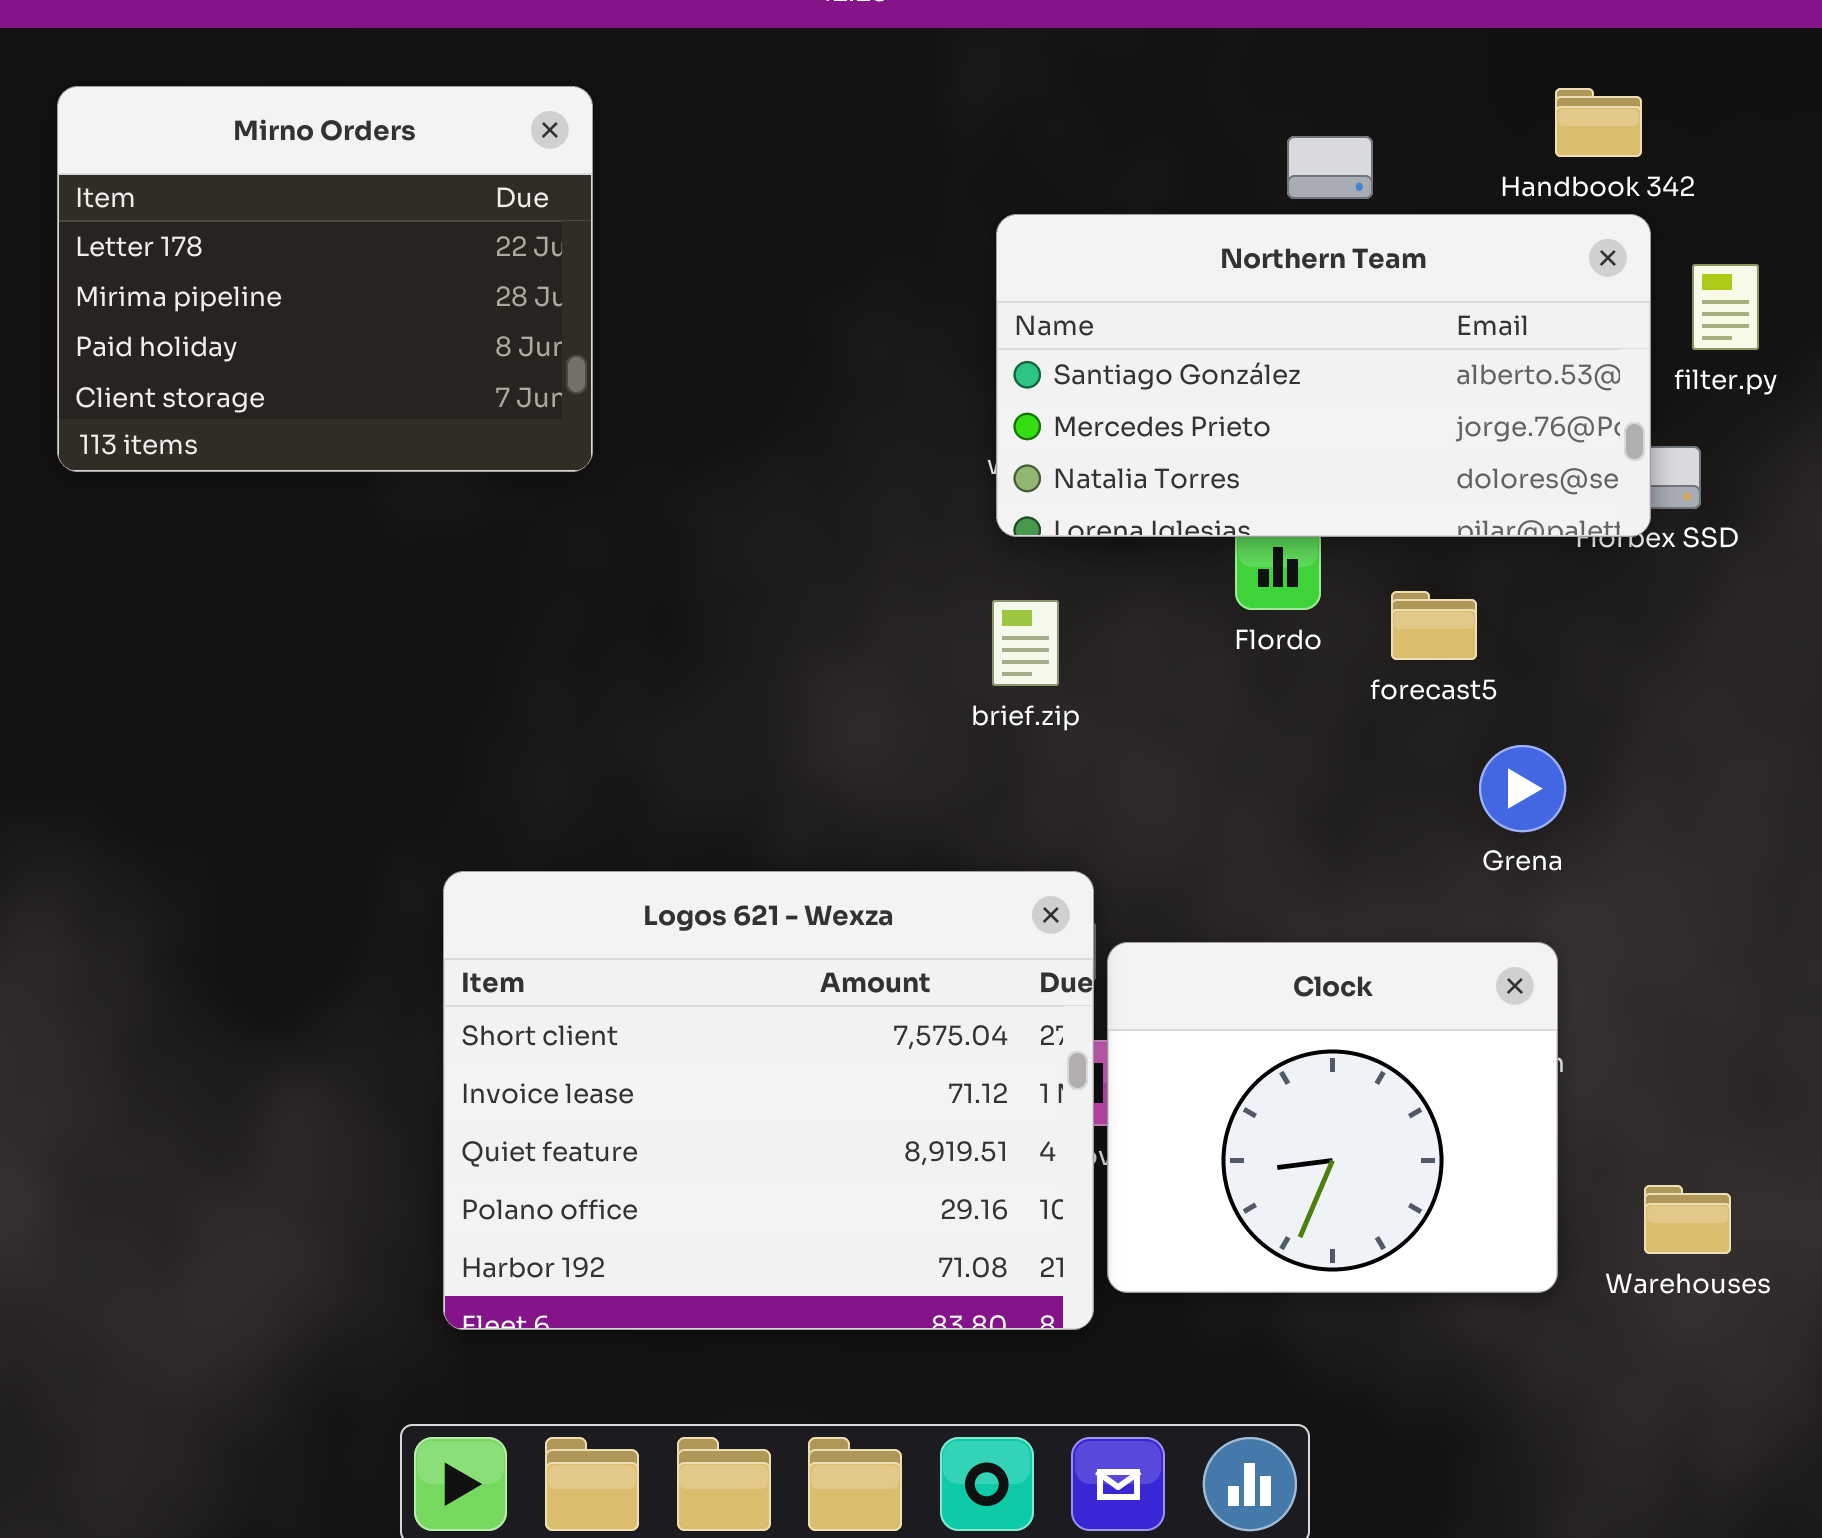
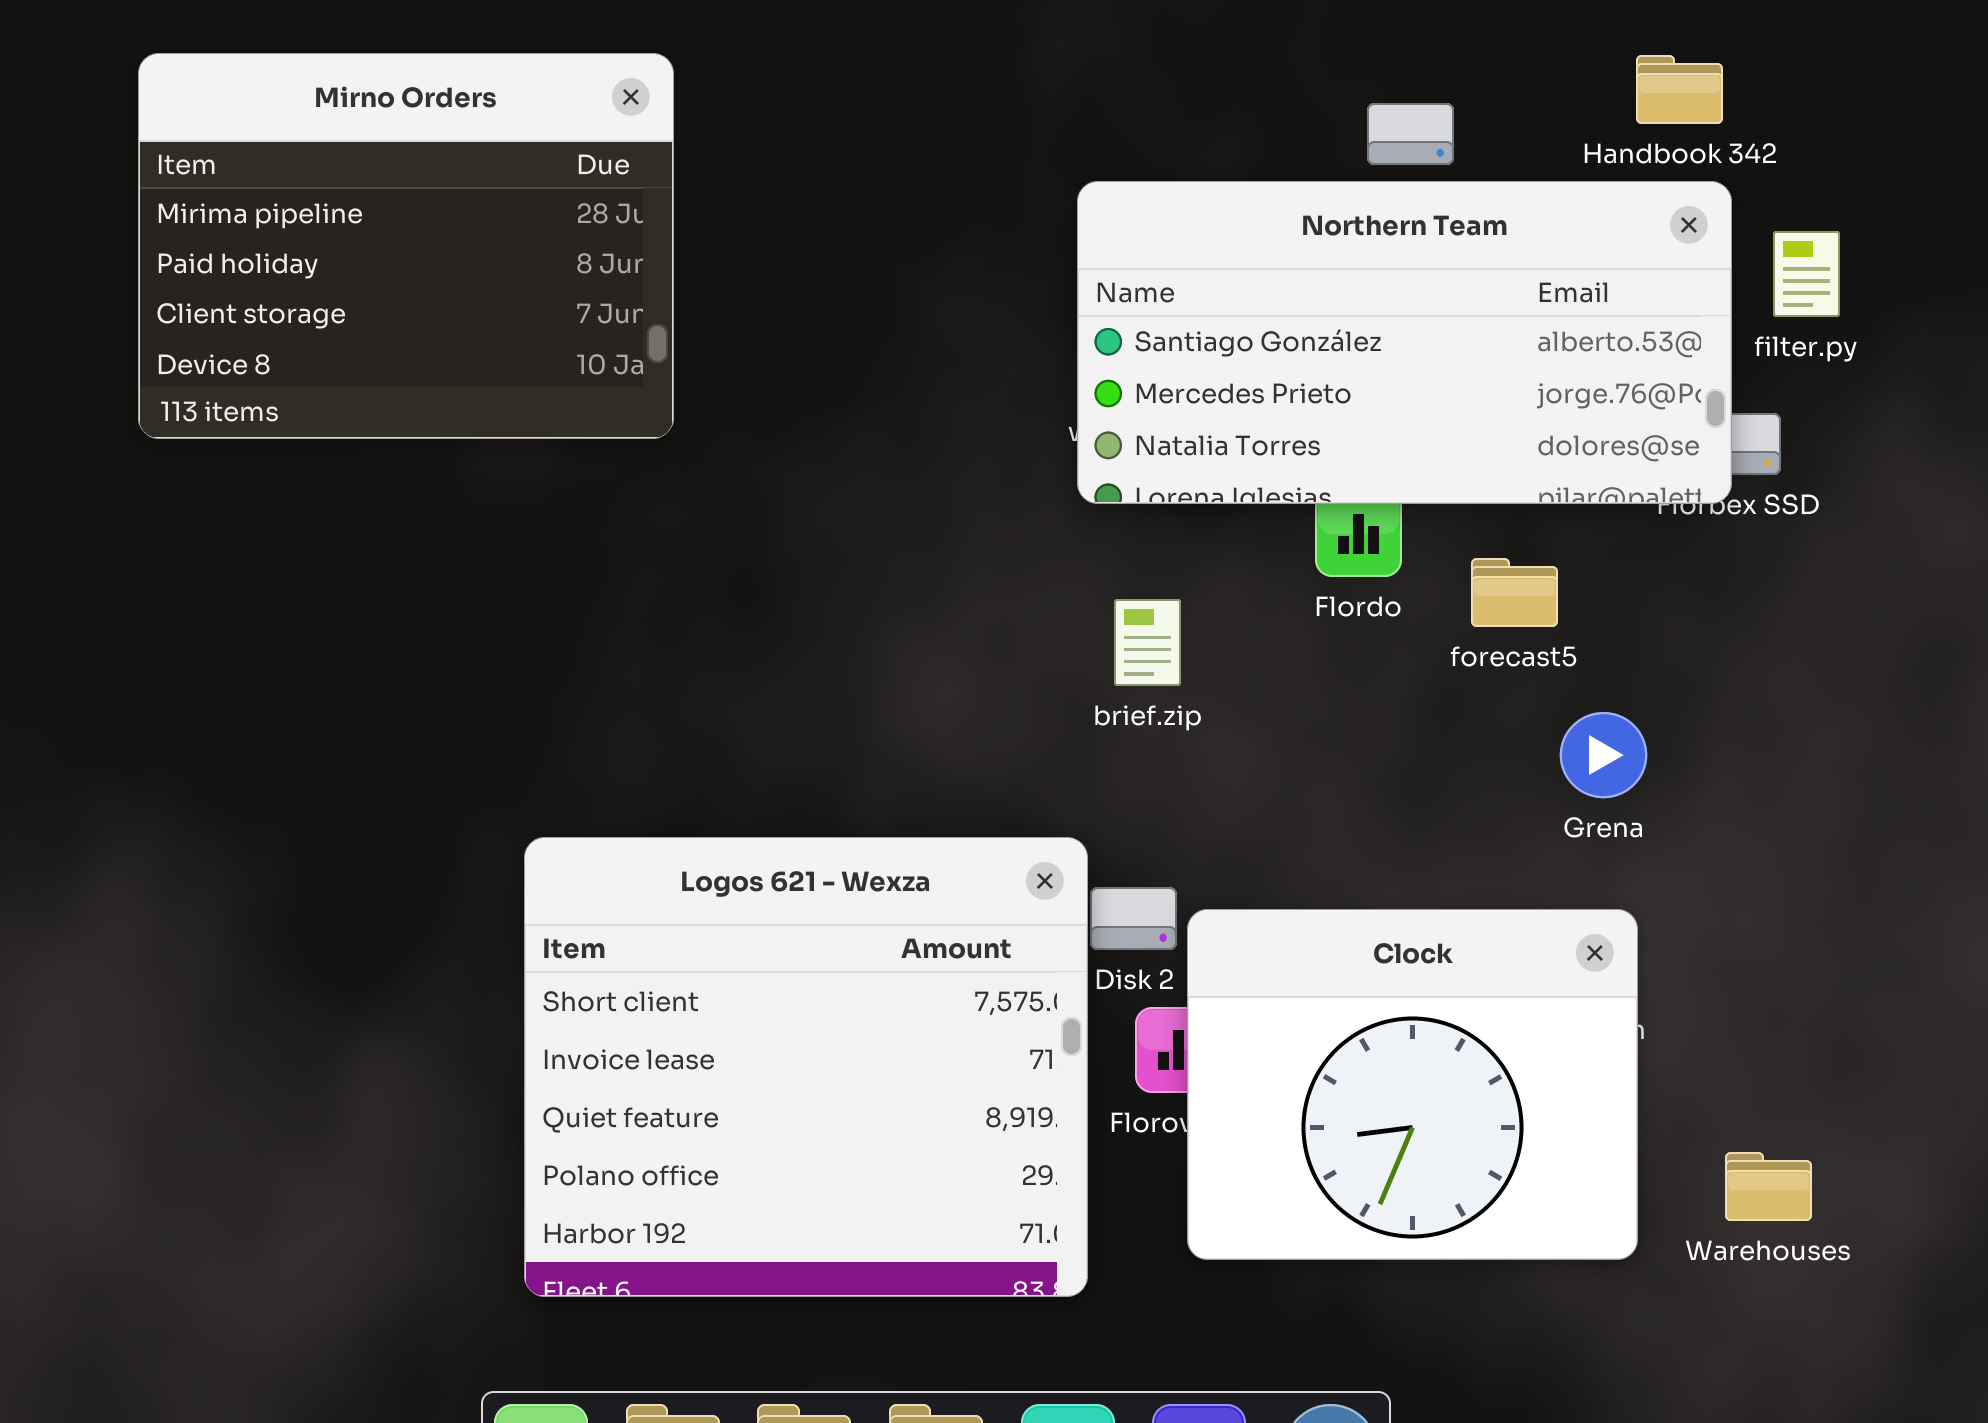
Mirno Orders: [57,86,593,472] -> [138,53,674,439], scrolled down 1 row
brief.zip: [992,600,1059,686] -> [1114,599,1181,686], moved
Logos 621 - Wexza: [443,871,1094,1330] -> [524,837,1088,1297], resized

